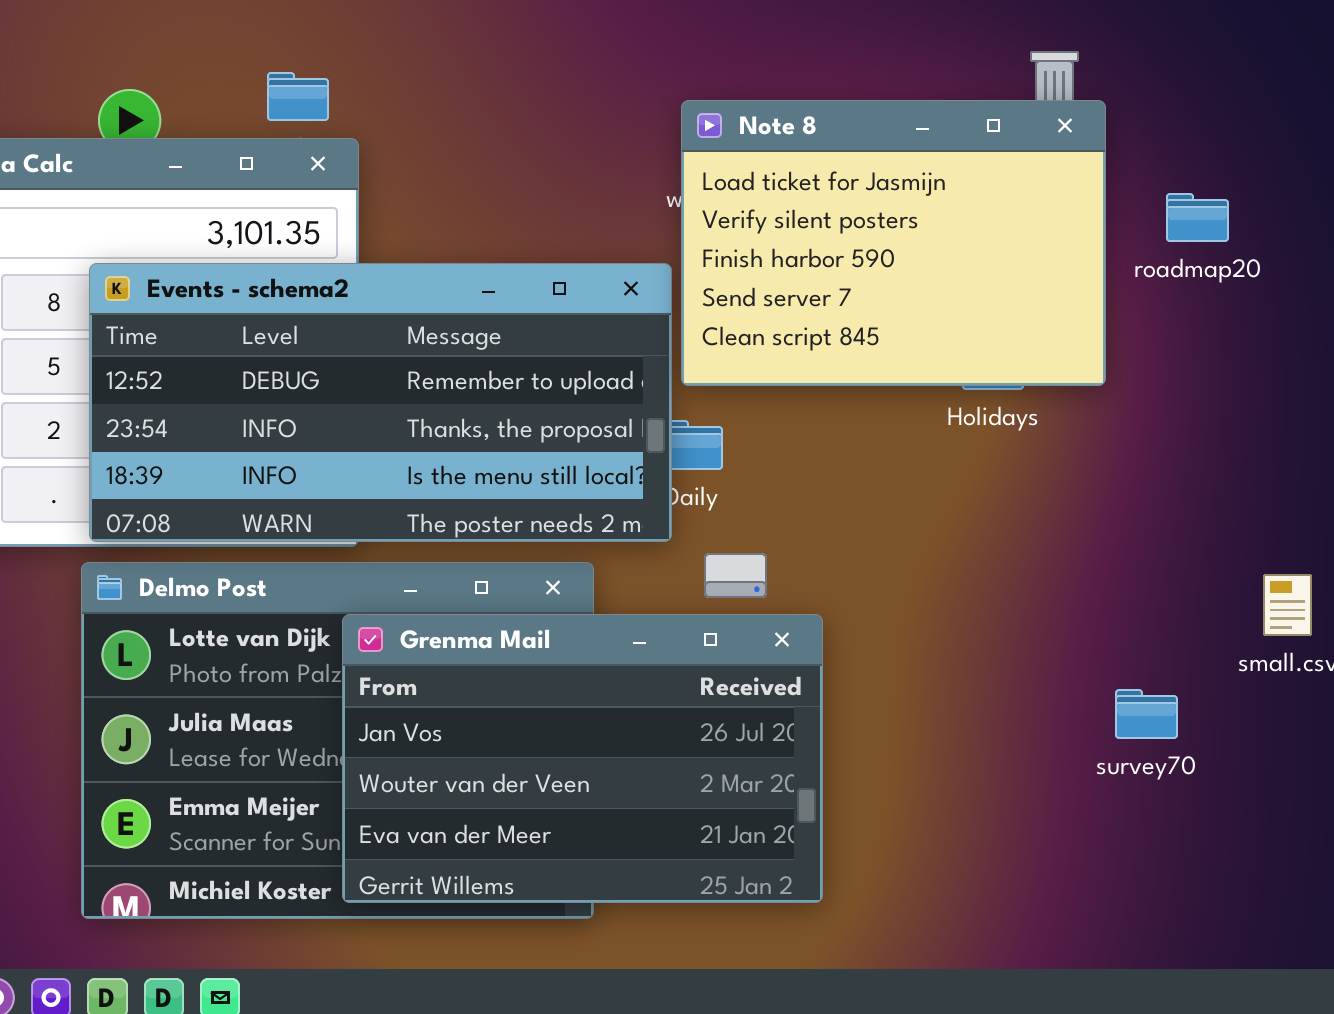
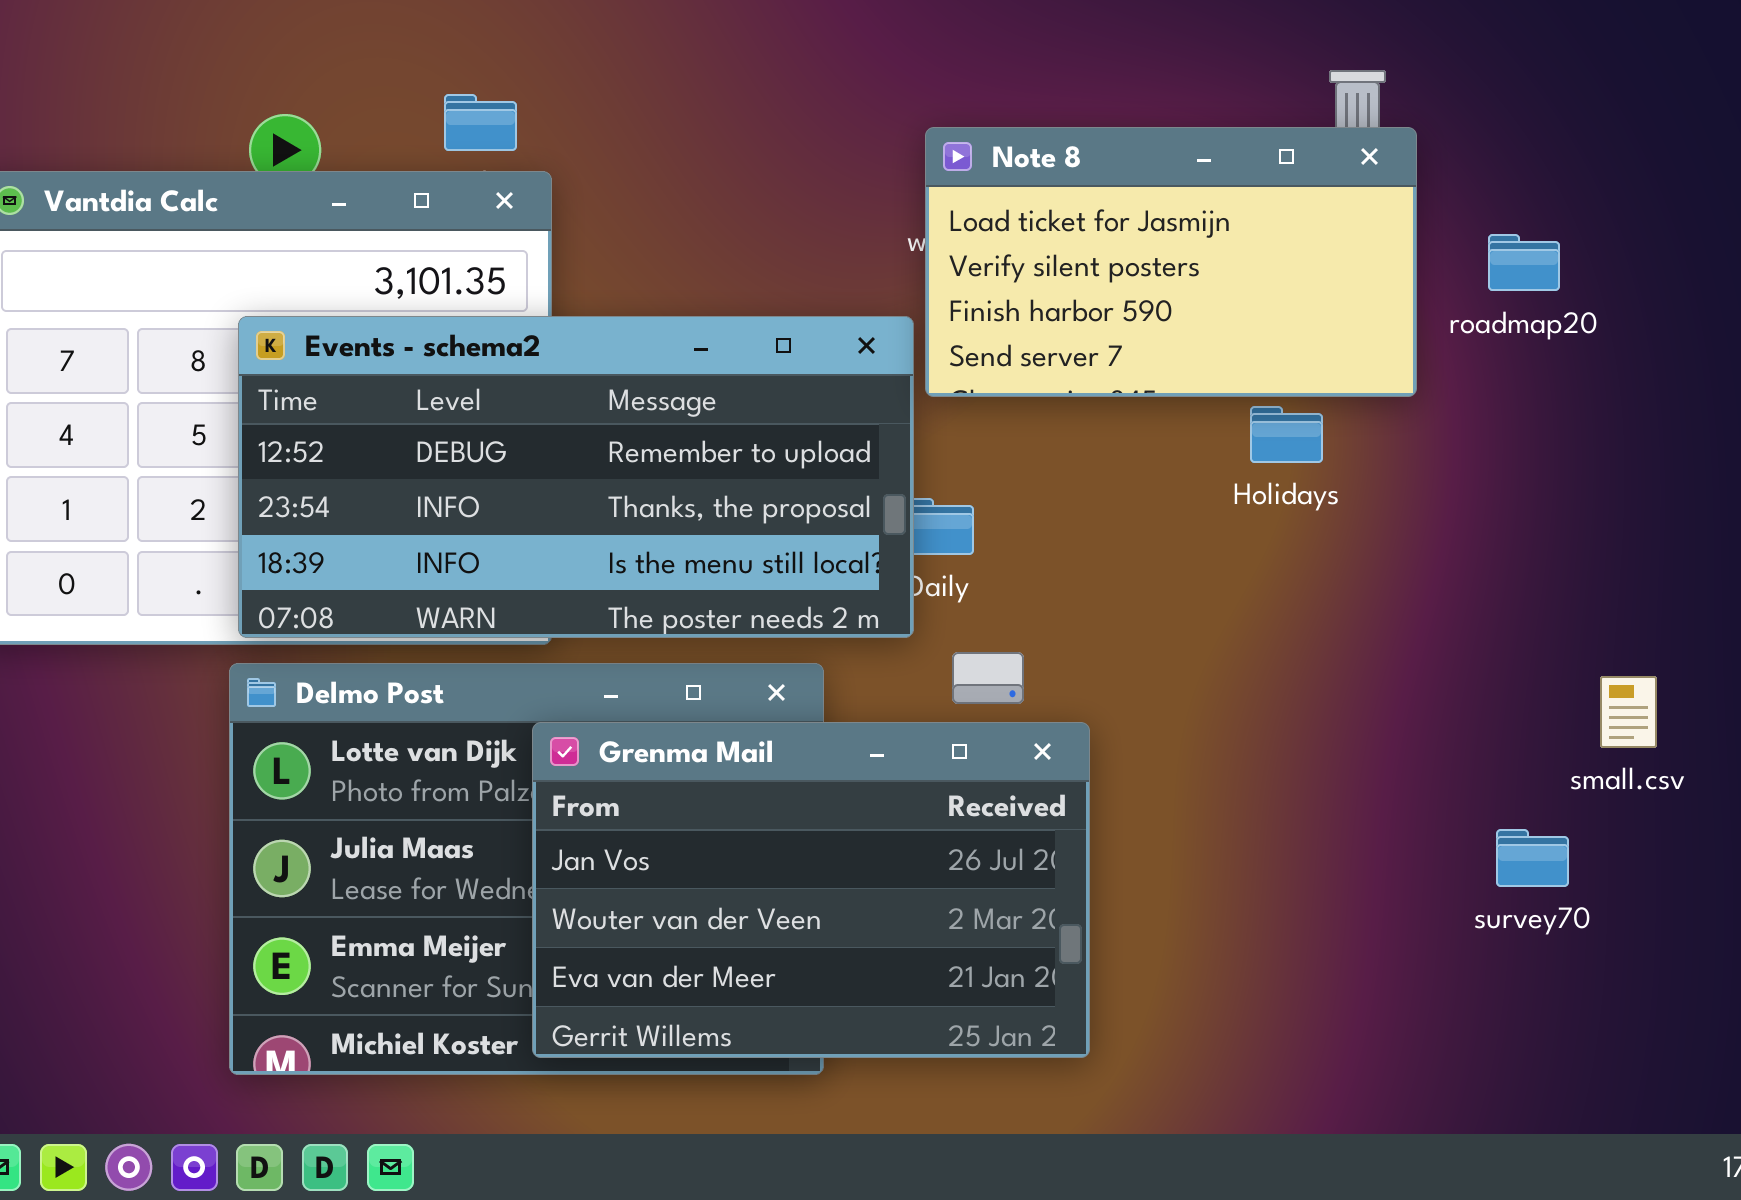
Note 8: [681,100,1106,386] -> [925,127,1417,397], resized
survey70: [1115,689,1178,739] -> [1496,829,1569,887], moved

